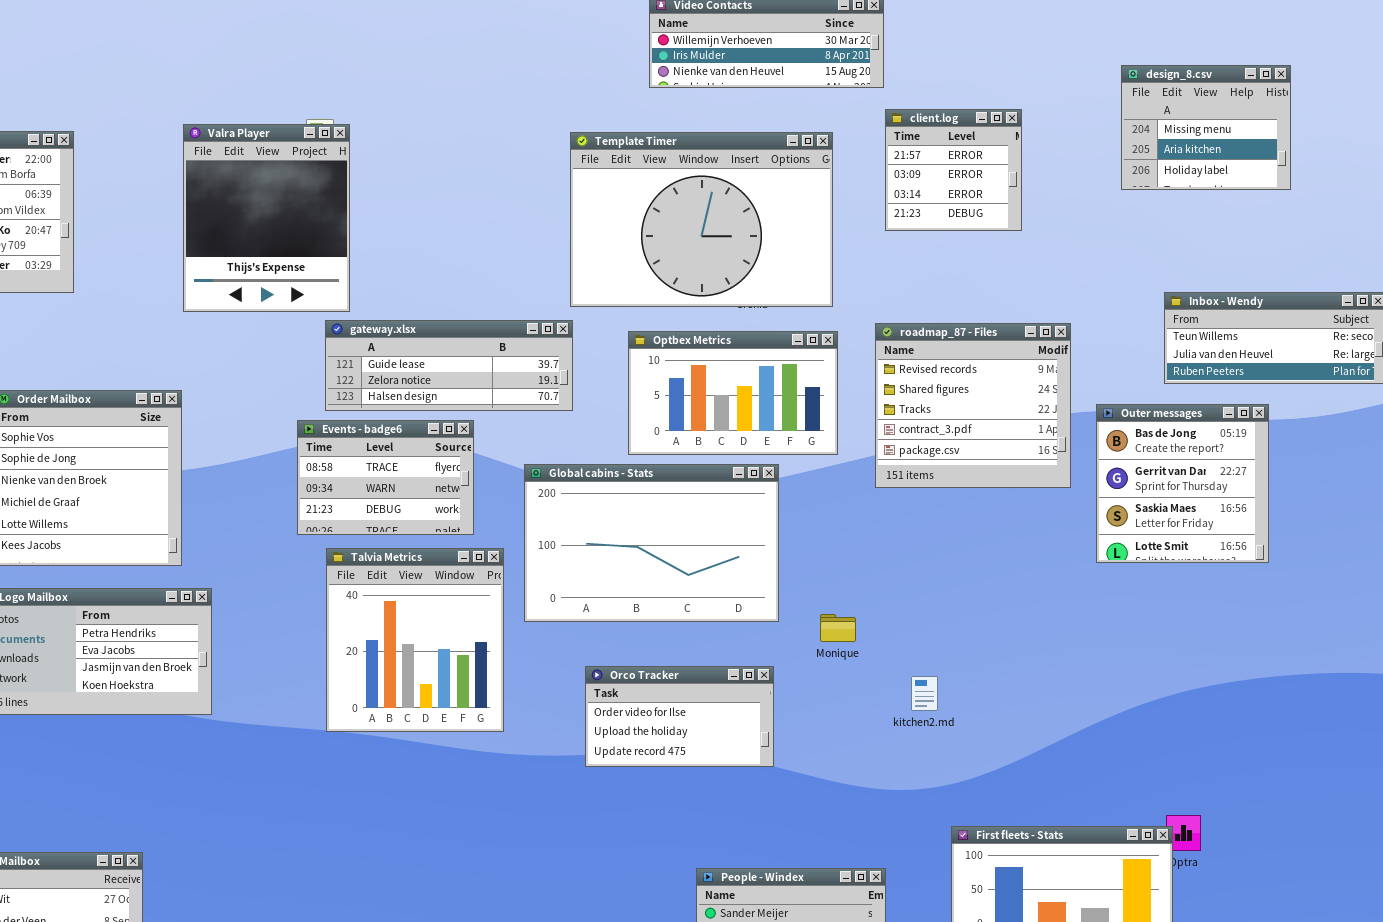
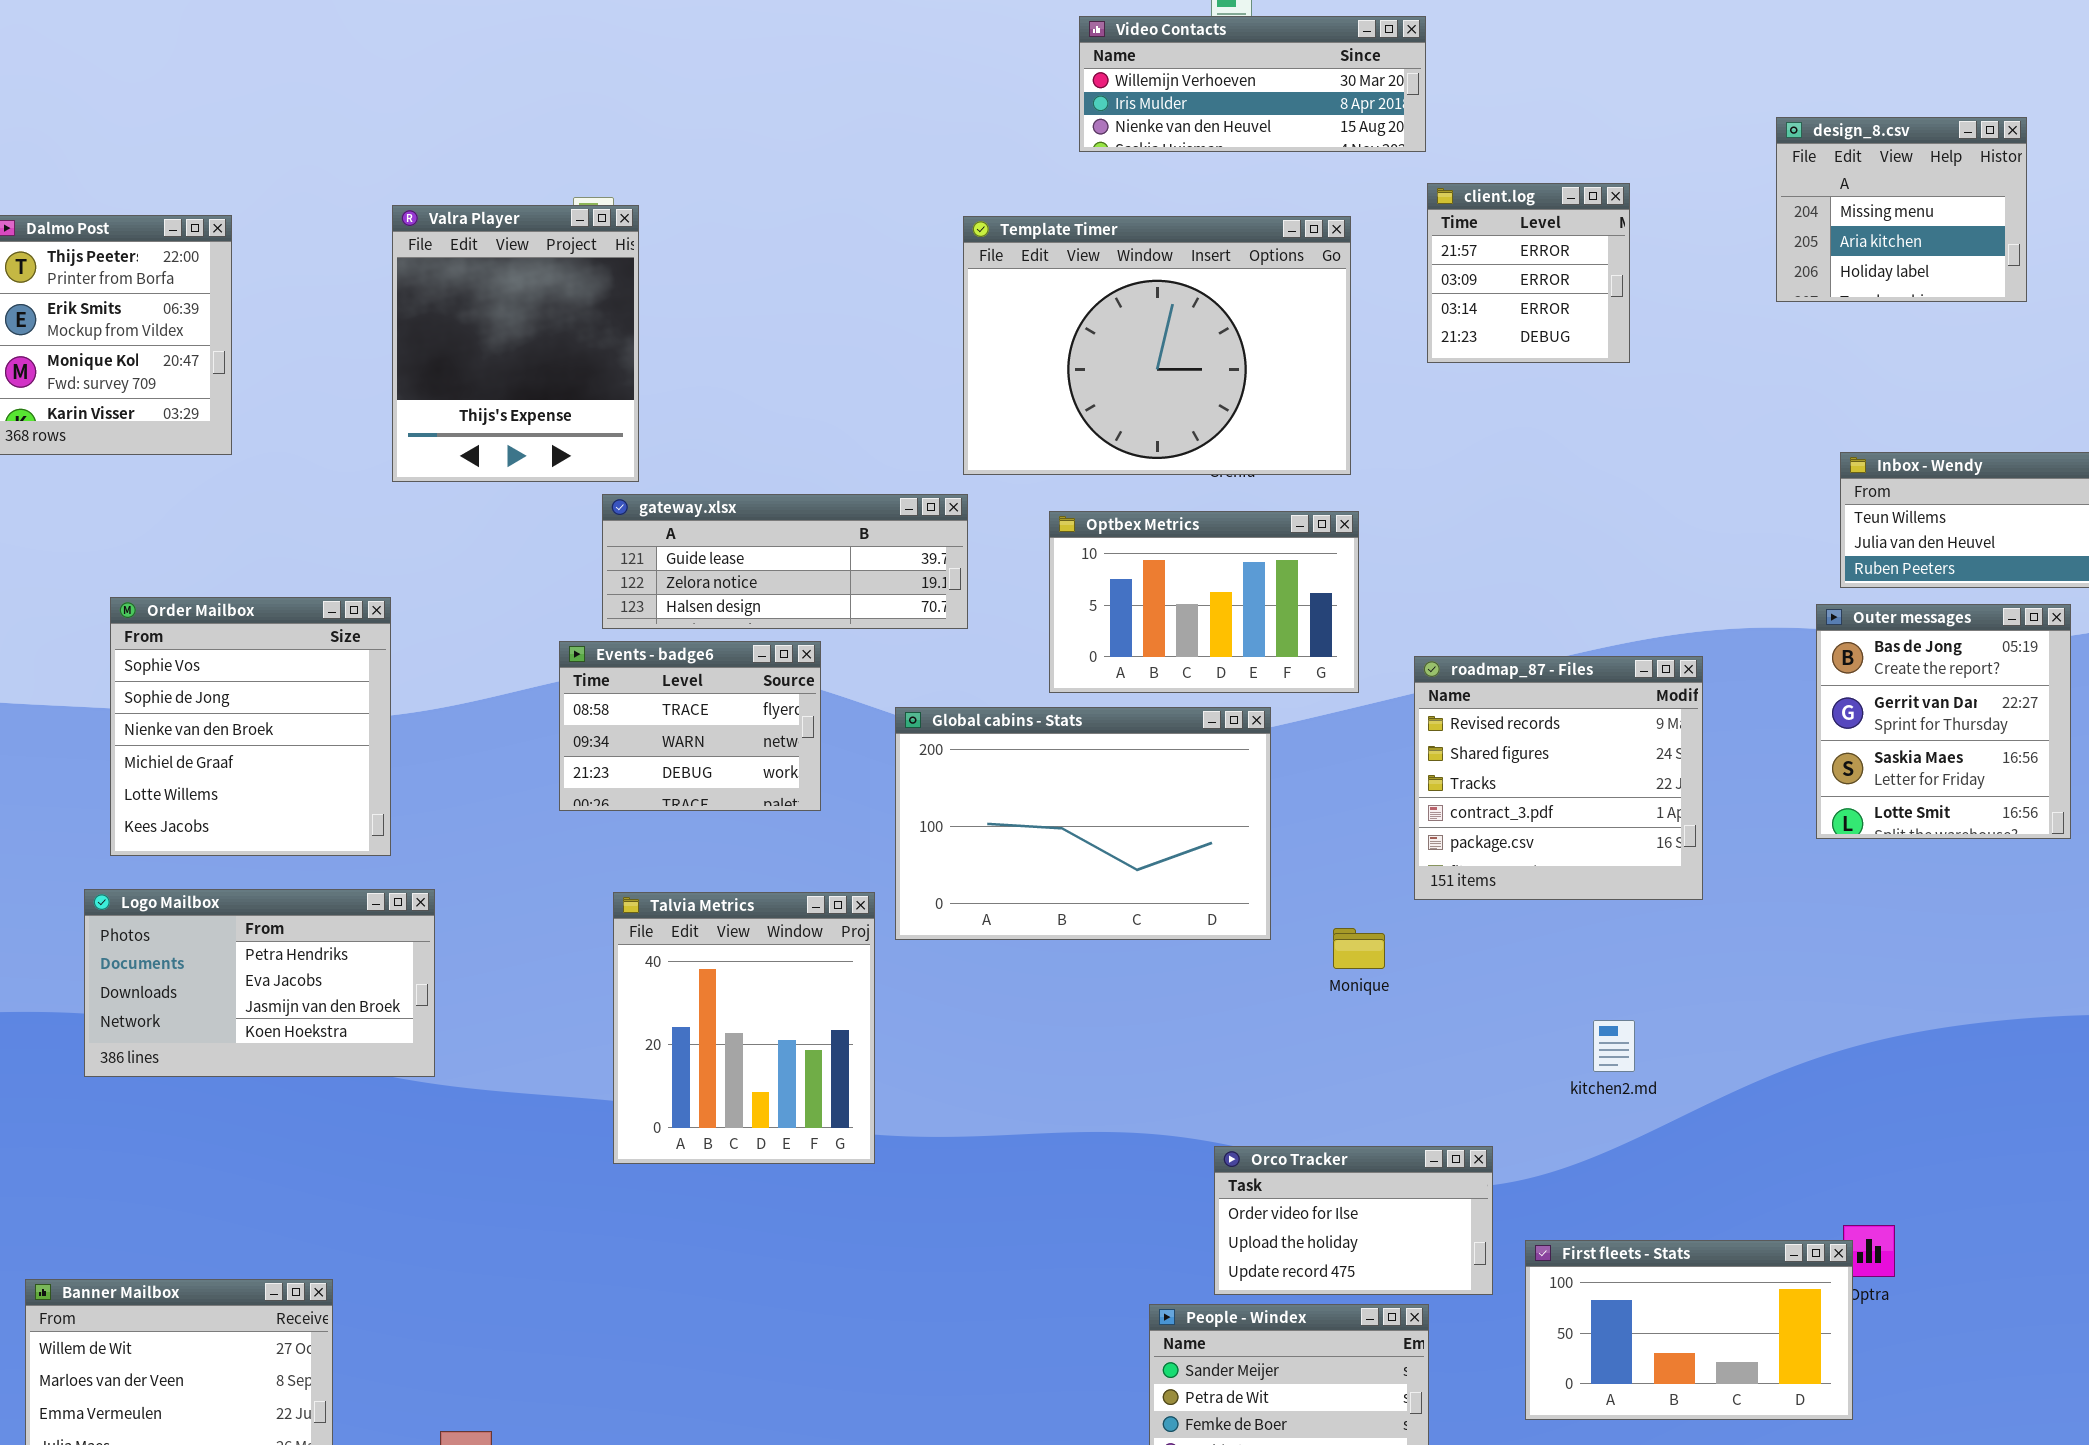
roadmap_87 - Files: [875,323,1071,488] -> [1414,656,1703,900], moved
Outer messages: [1096,404,1269,563] -> [1816,604,2071,839], moved
Talvia Metrics: [326,548,504,732] -> [613,892,875,1164], moved
Orco Tracker: [585,666,774,767] -> [1214,1146,1493,1295], moved
kitchen2.md: [911,676,938,711] -> [1593,1020,1635,1072], moved

